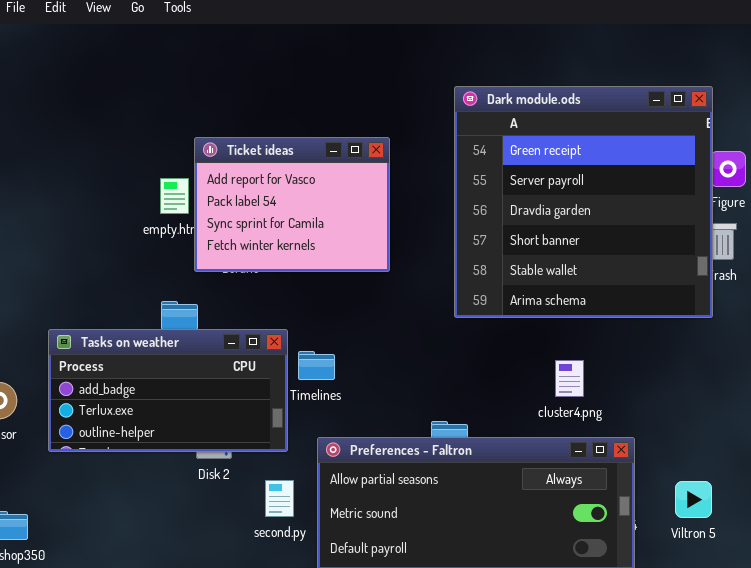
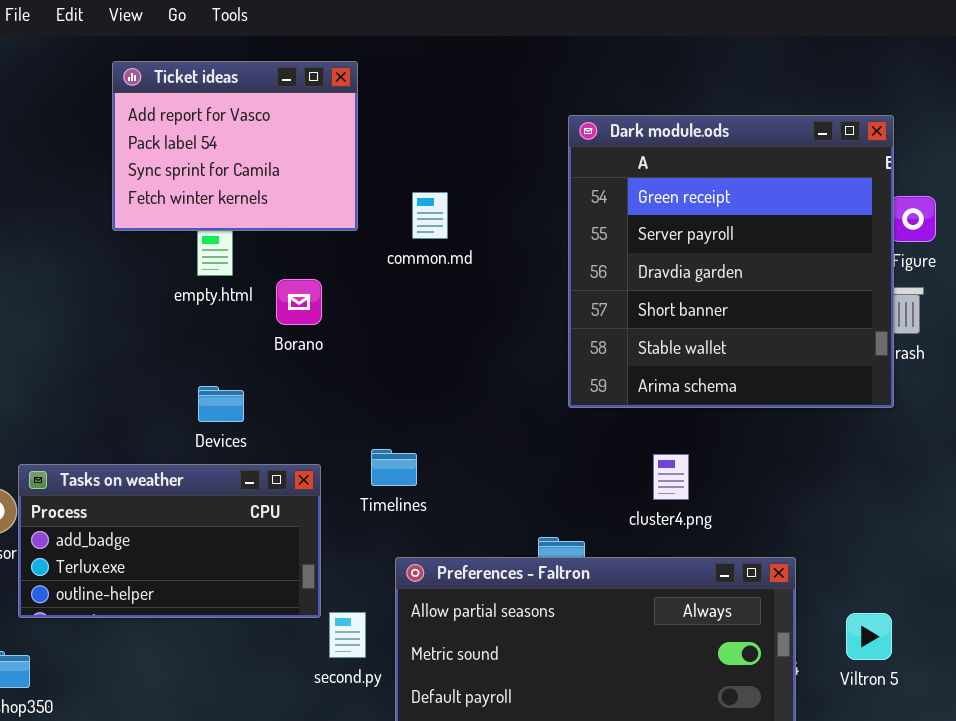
Ticket ideas: [194,137,390,272] -> [112,61,358,231], moved
Tasks on weather: [48,329,288,452] -> [18,464,321,618], moved
cluster4.png: [555,360,584,397] -> [653,454,689,500], moved

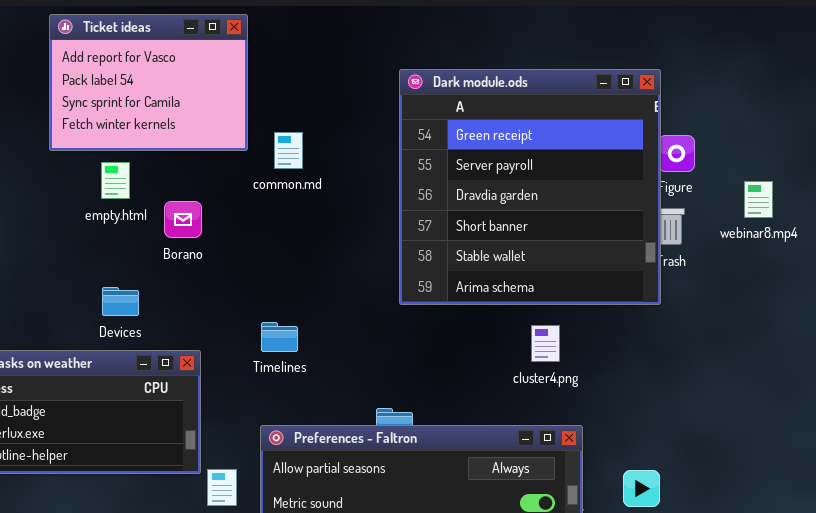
Ticket ideas: [112,61,358,231] -> [49,14,248,151], moved
Timelines: [371,449,417,486] -> [261,322,298,352], moved
cluster4.png: [653,454,689,500] -> [531,325,560,362], moved

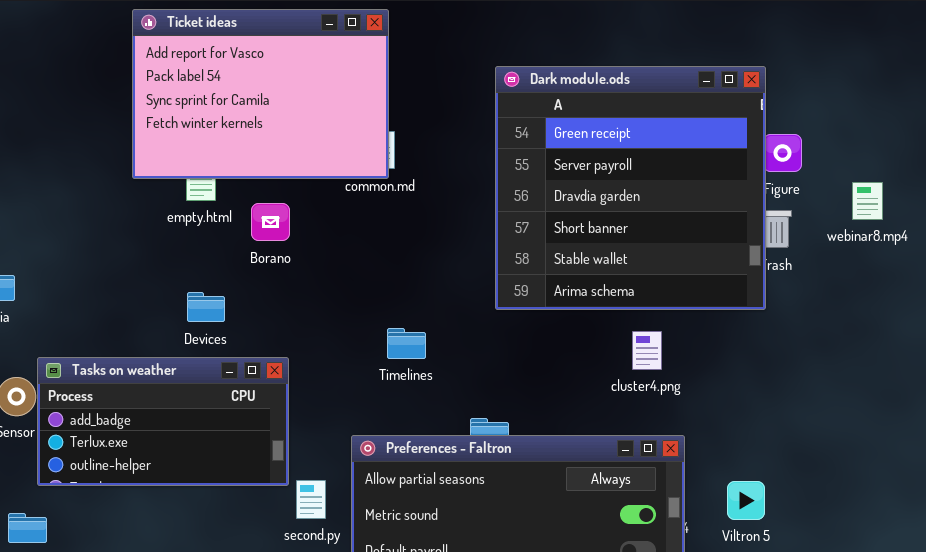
Ticket ideas: [49,14,248,151] -> [132,9,389,179], resized
Timelines: [261,322,298,352] -> [387,328,426,359], moved

